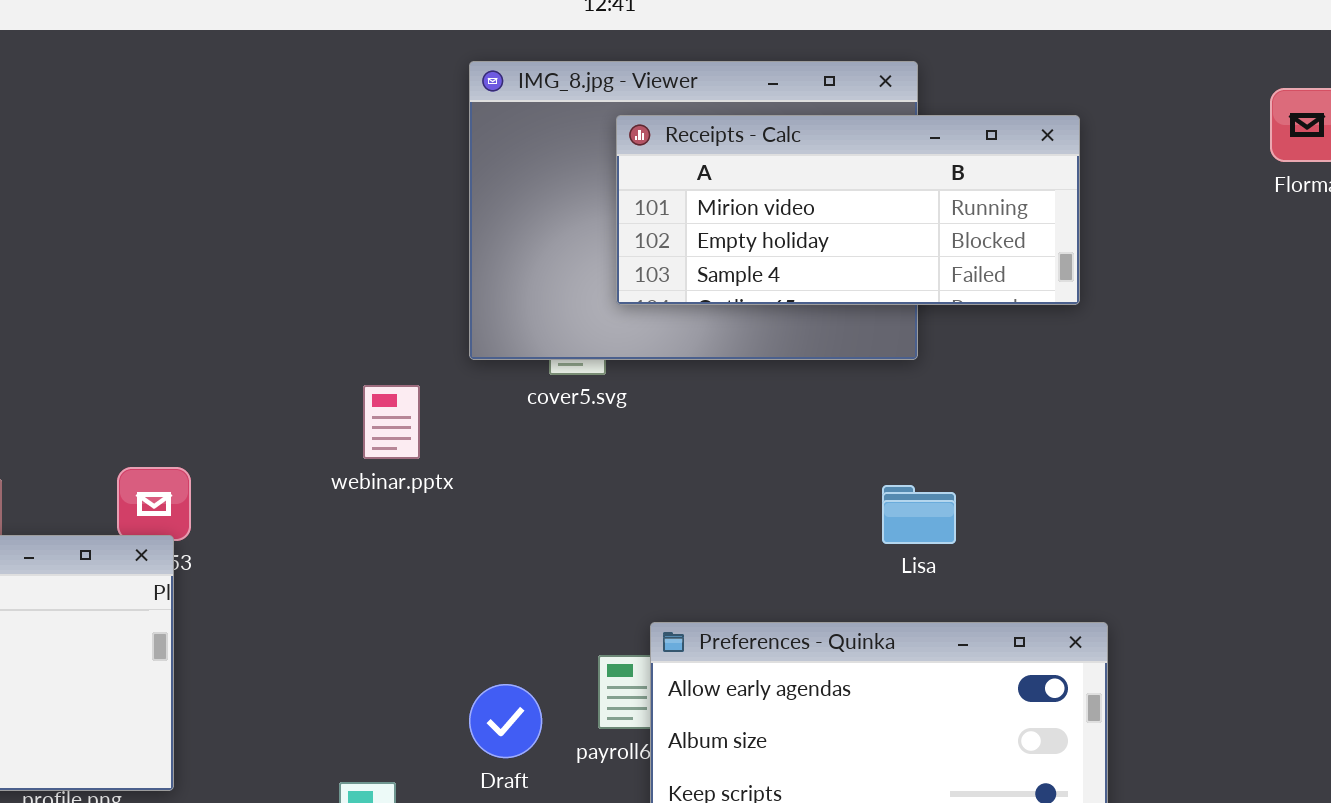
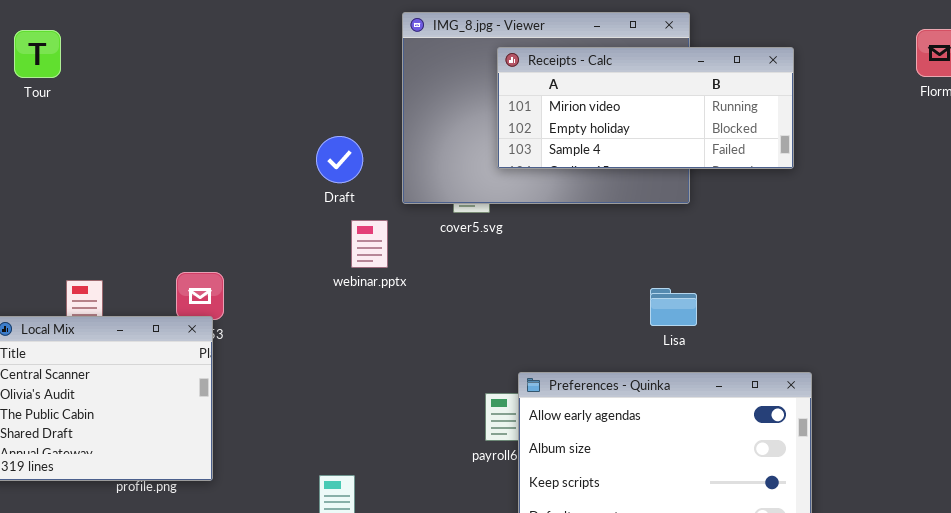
webinar.pptx: [363,385,420,459] -> [351,220,388,268], moved
Lisa: [882,485,956,544] -> [650,288,697,326], moved
Draft: [469,684,542,758] -> [316,136,363,183], moved

